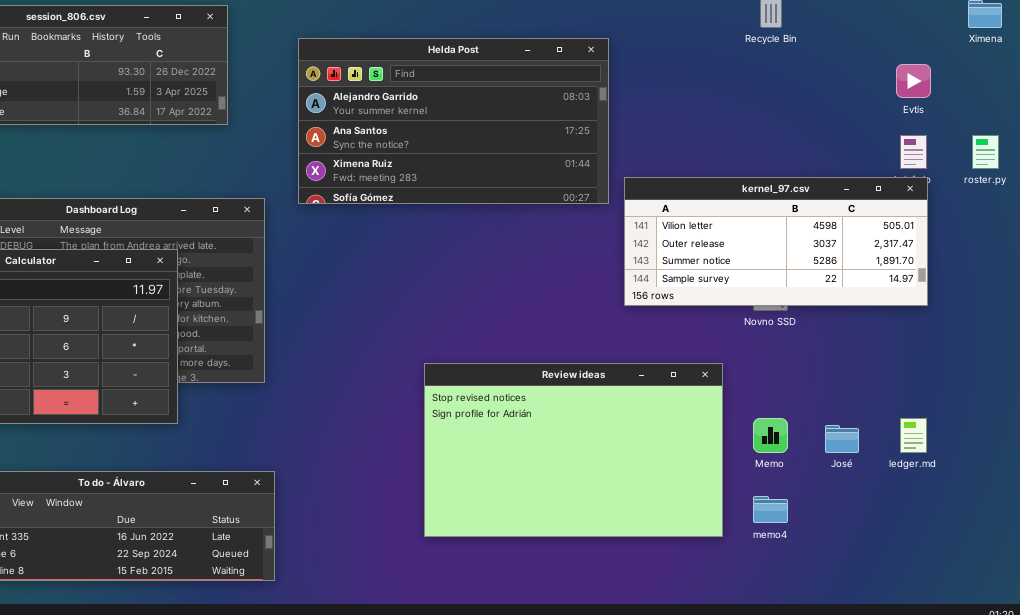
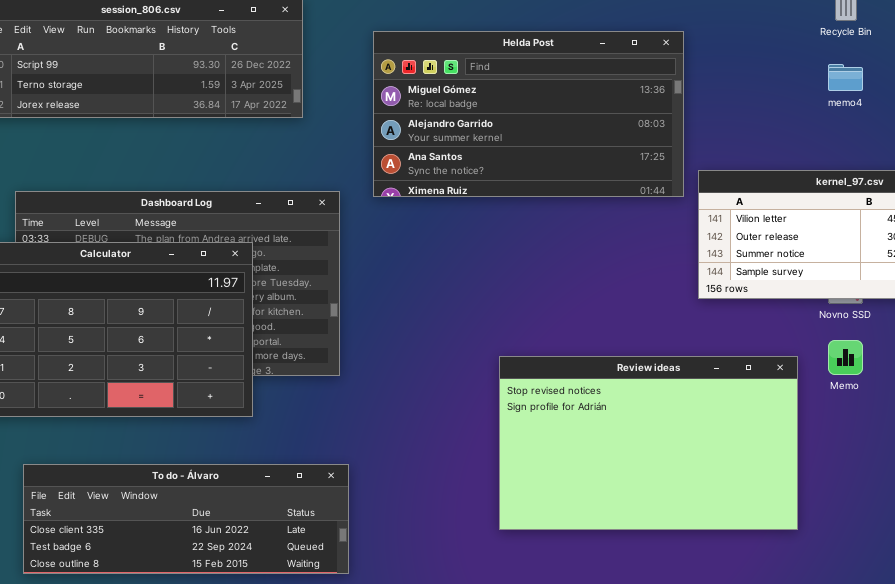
Helda Post: [298,38,609,204] -> [373,31,684,197], scrolled up 1 row
Memo: [753,418,788,453] -> [828,340,863,375], moved
memo4: [753,496,788,523] -> [828,64,863,91], moved

